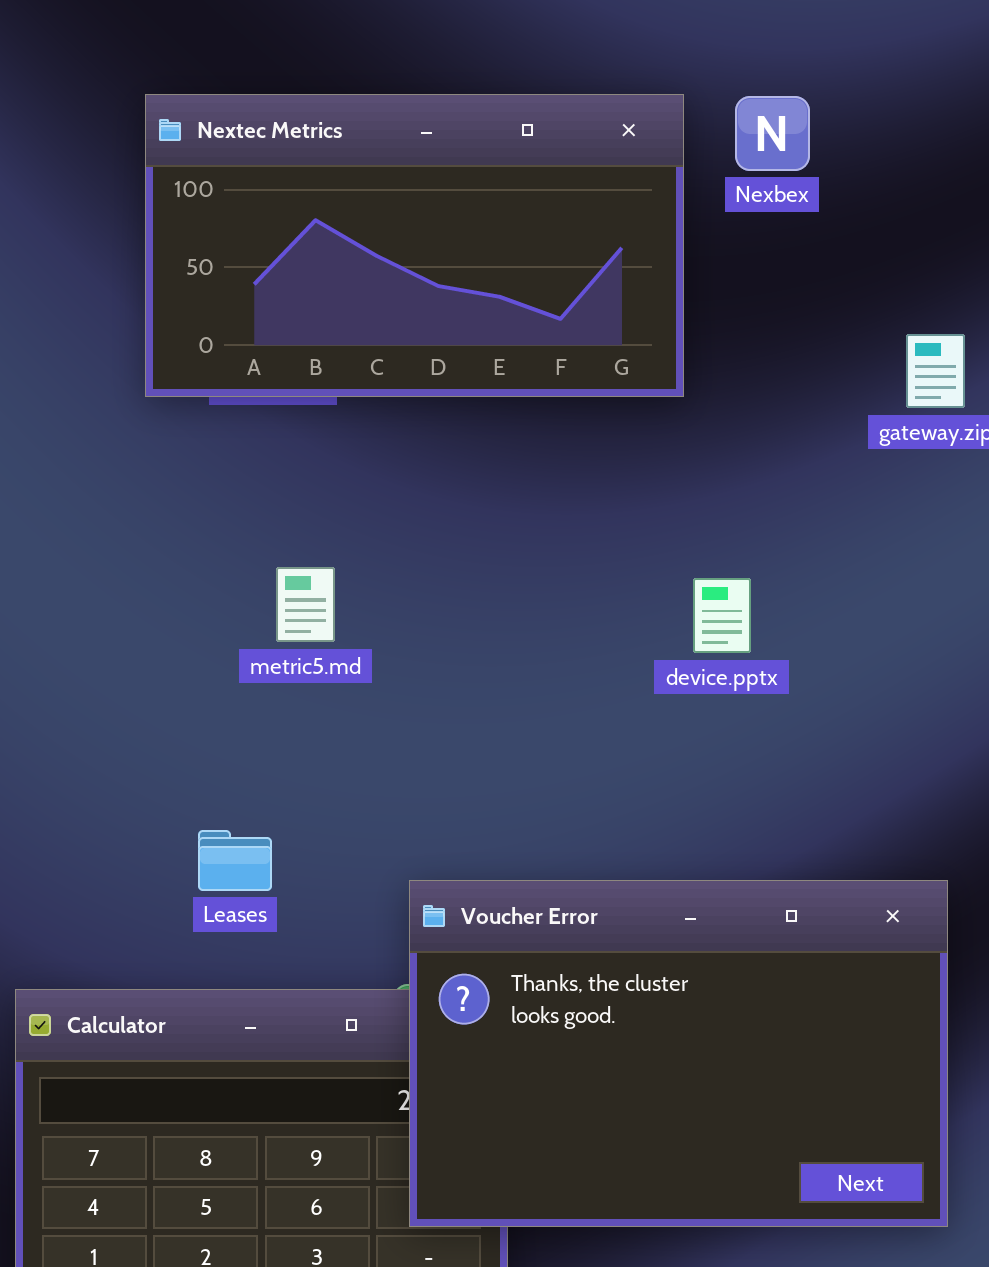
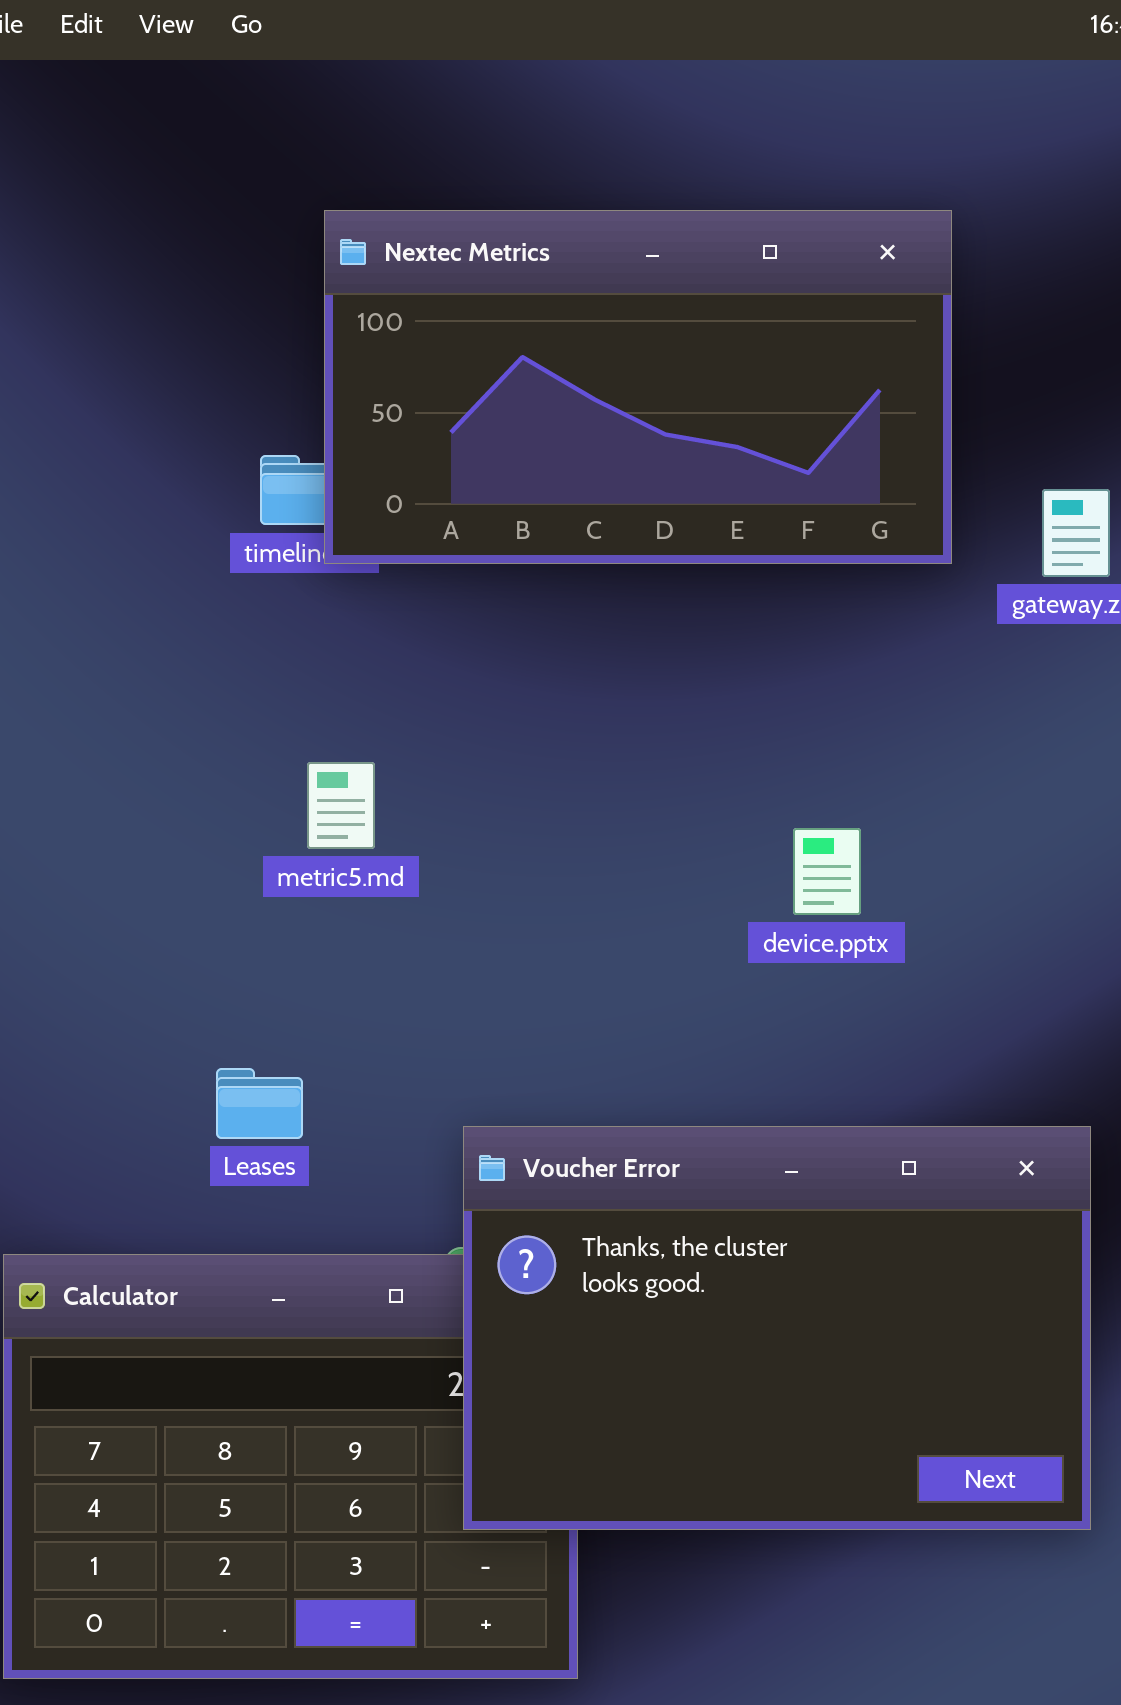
Nextec Metrics: [145,94,684,397] -> [324,210,952,564], moved
device.pptx: [693,578,751,653] -> [793,828,861,915], moved

